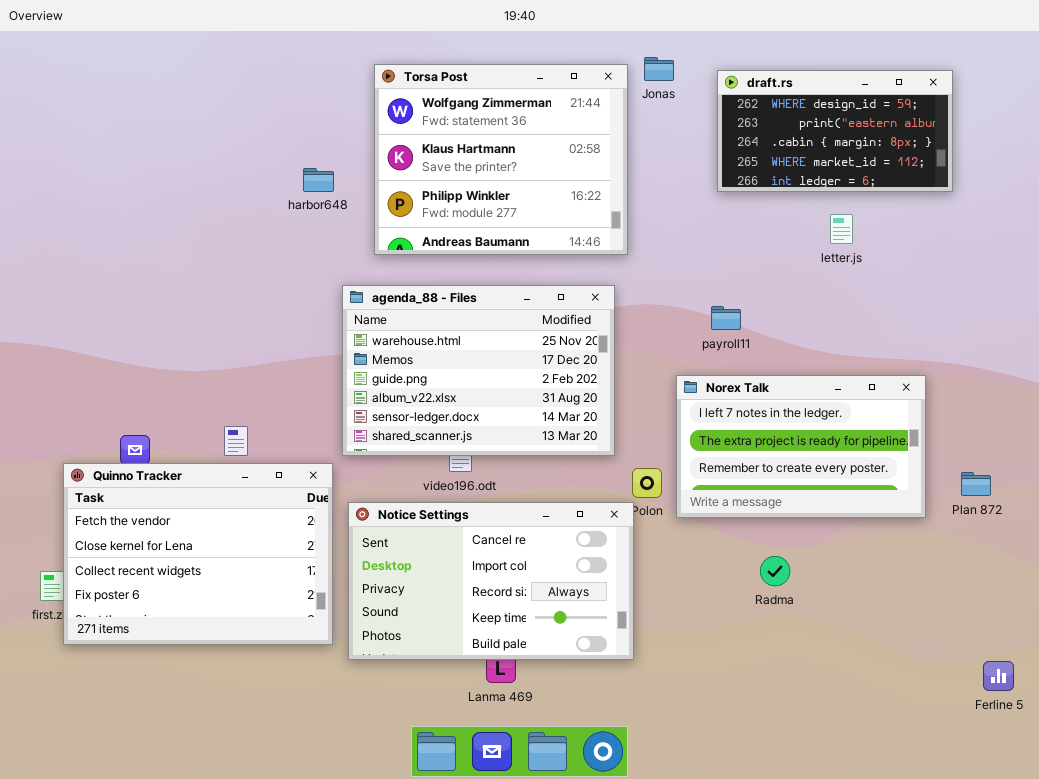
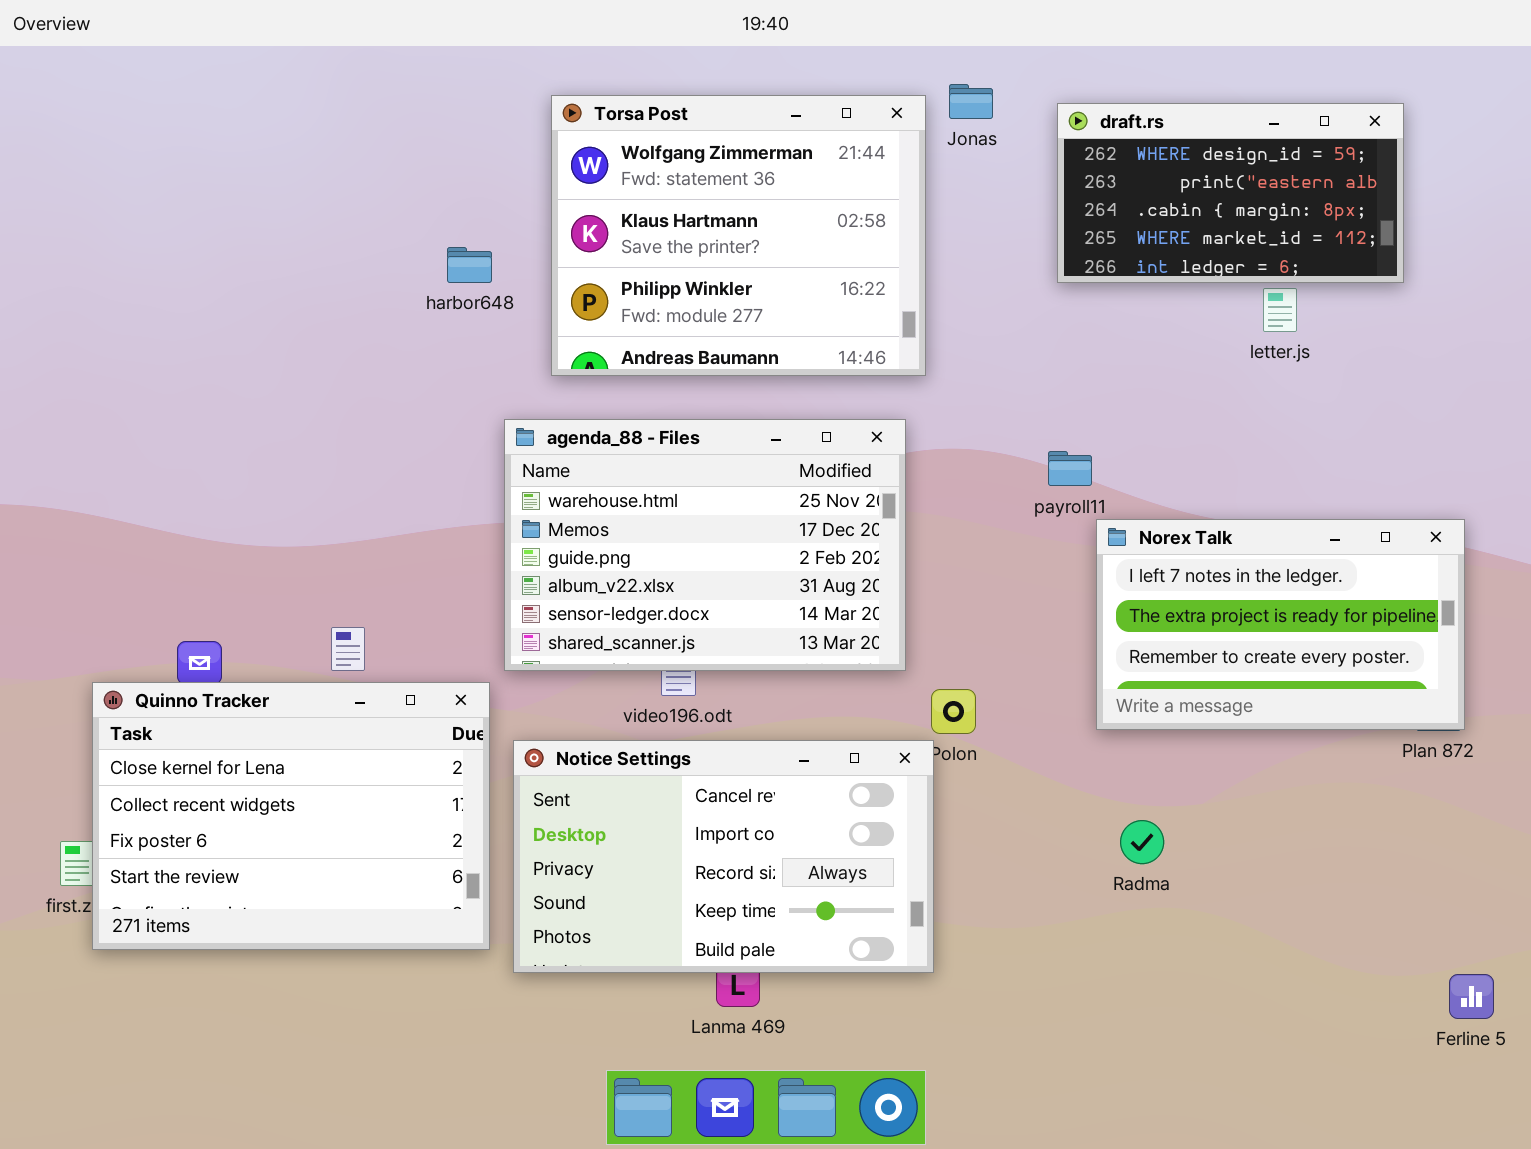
letter.js: [830,214,853,244] -> [1263,288,1297,332], moved
Norex Talk: [676,375,926,518] -> [1096,519,1465,730], moved
Quinno Tracker: [63,463,333,645] -> [92,682,490,950], scrolled down 1 row

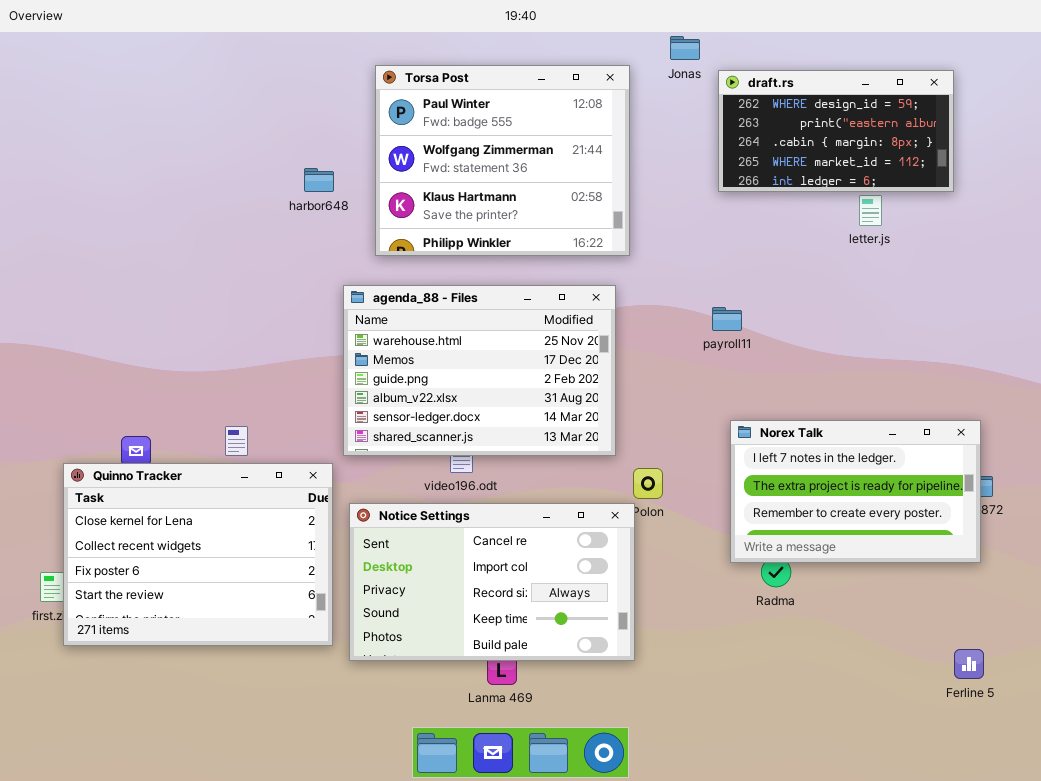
Jonas: [949,84,993,119] -> [670,36,700,60], moved
Torsa Post: [551,95,926,376] -> [375,65,630,256], scrolled up 1 row
Norex Talk: [1096,519,1465,730] -> [730,420,981,563], moved
Ferline 5: [1449,974,1494,1019] -> [954,649,984,679], moved

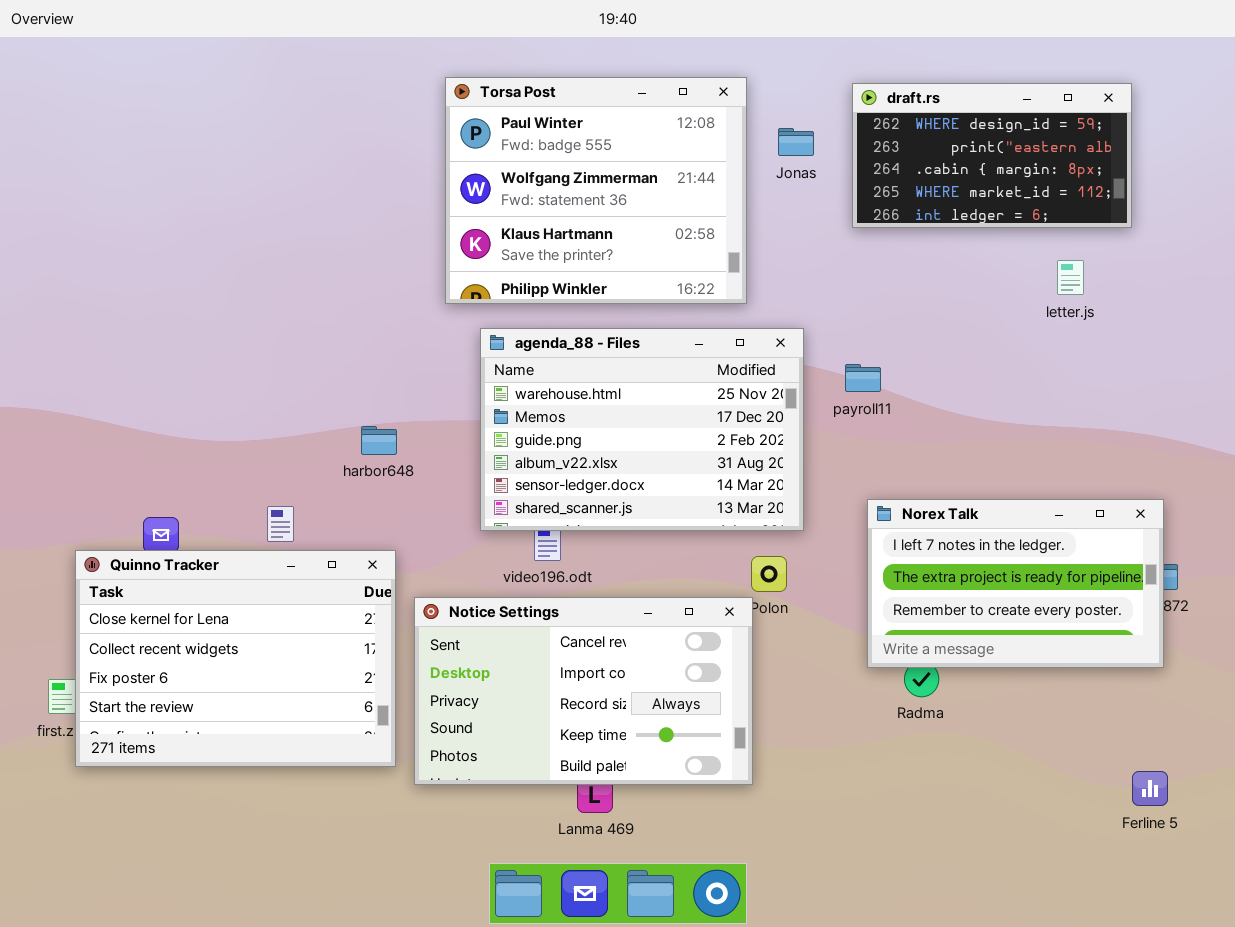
Jonas: [670,36,700,60] -> [778,128,814,156], moved
harbor648: [304,168,334,192] -> [361,426,397,455], moved
letter.js: [859,195,882,226] -> [1057,260,1084,295], moved
agenda_88 - Files: [343,285,616,456] -> [480,328,804,531], moved

